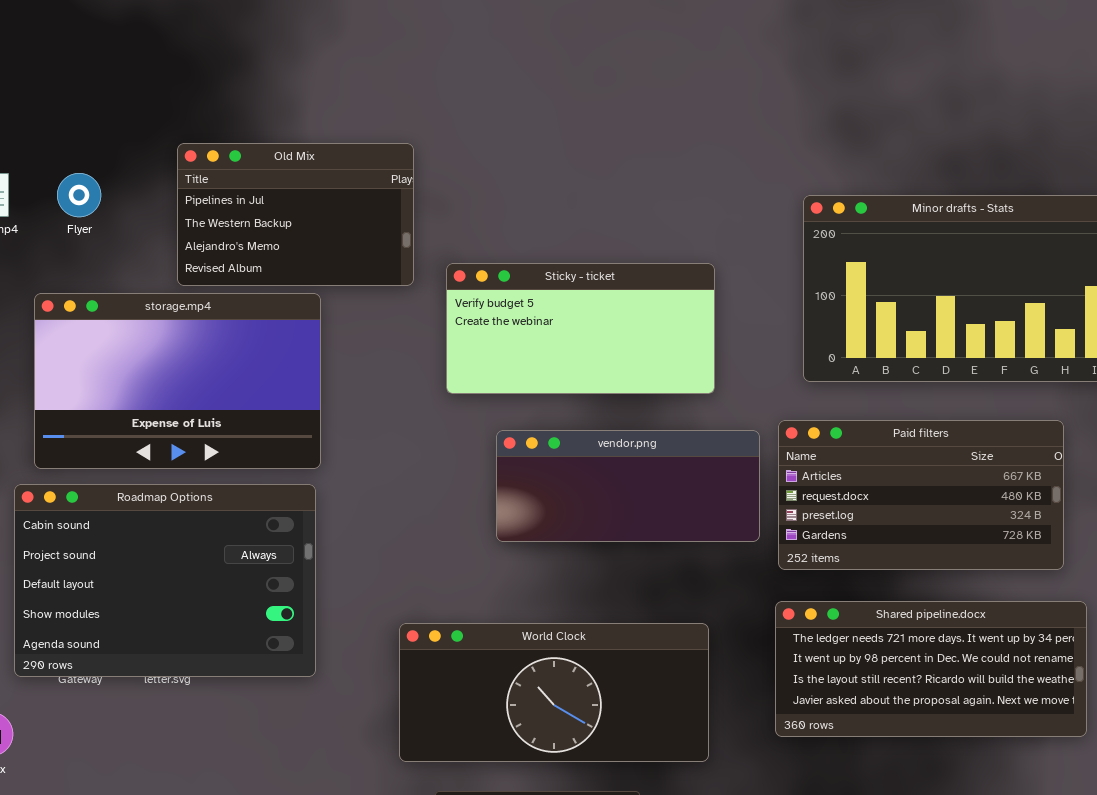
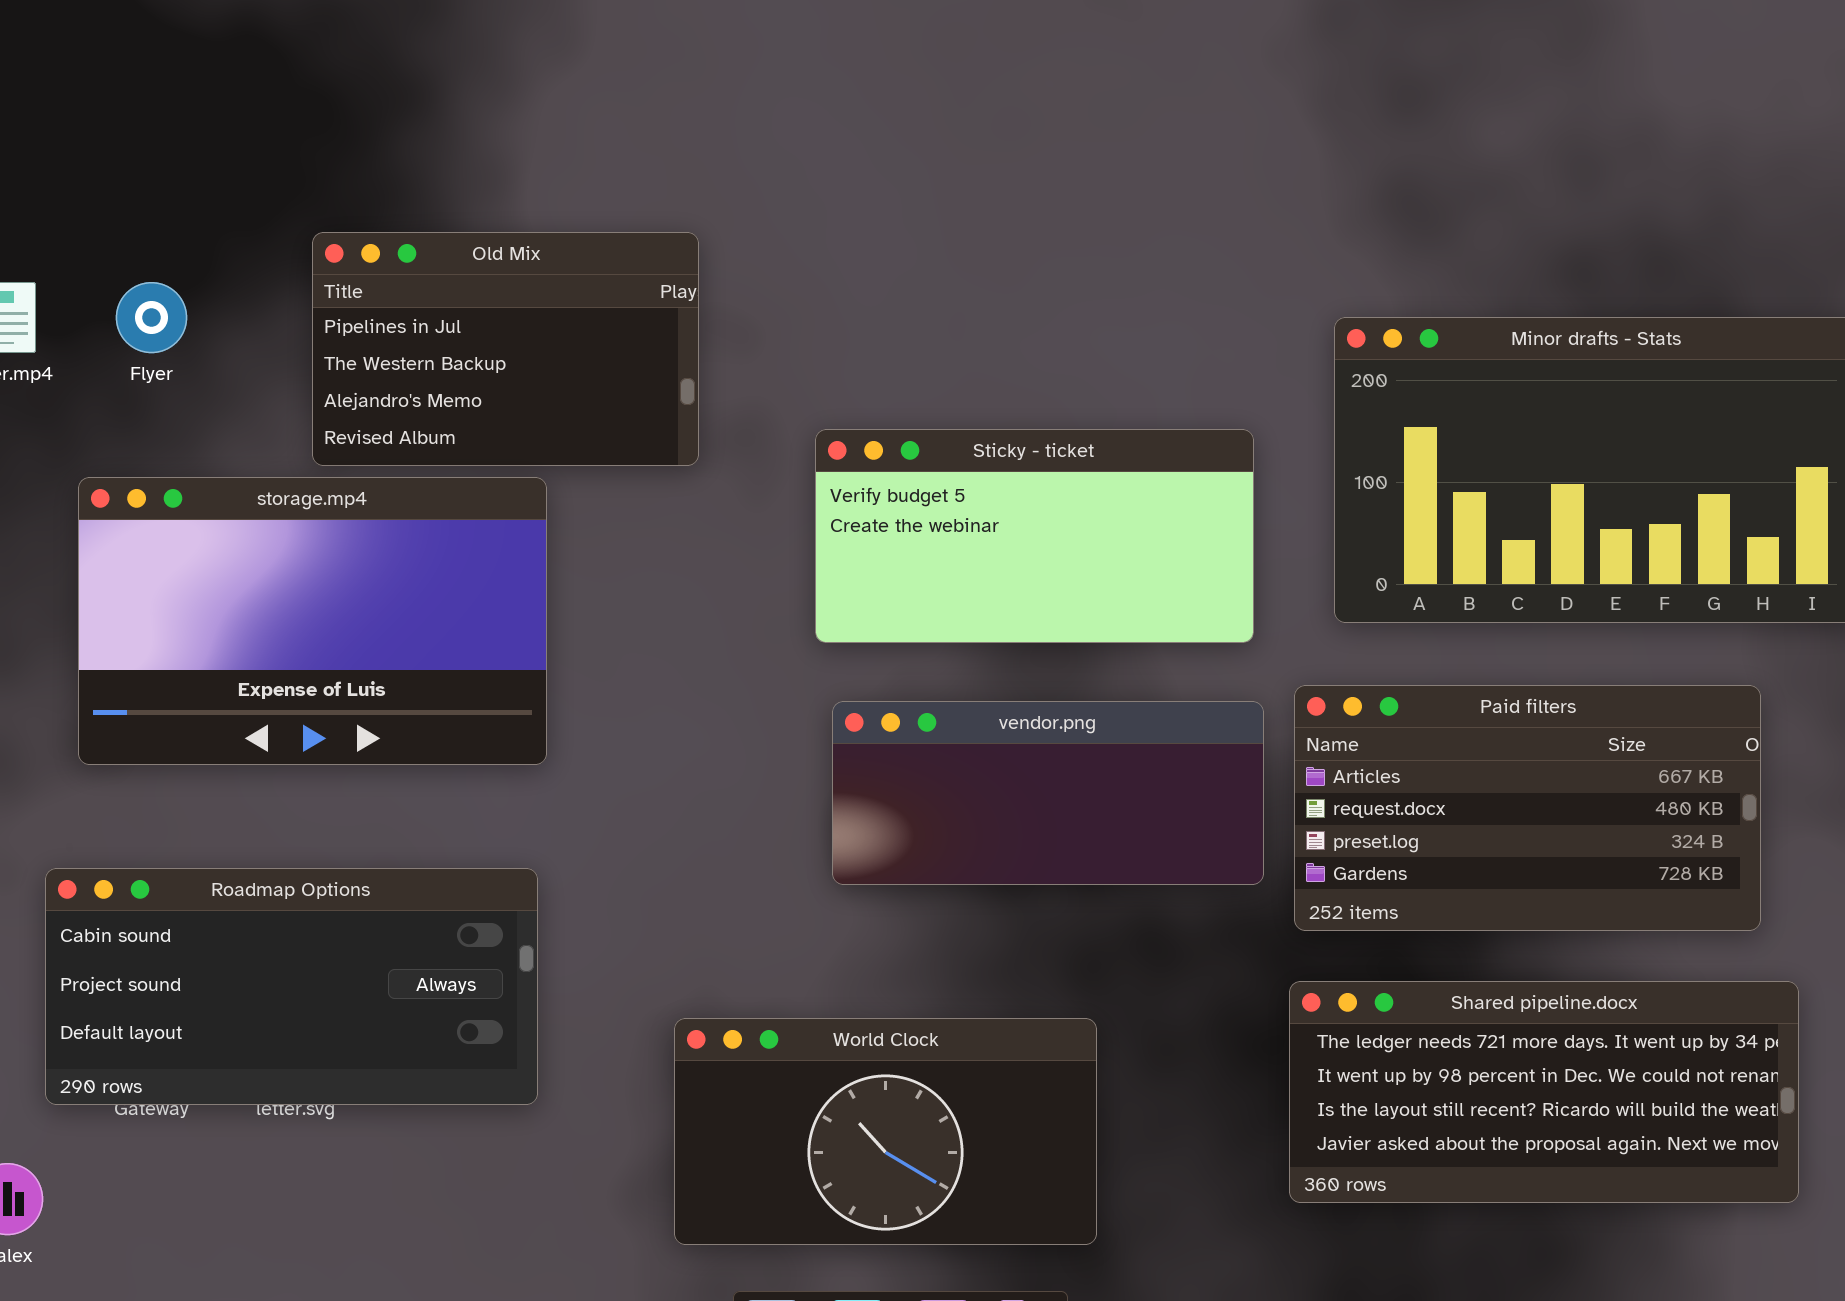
Sticky - ticket: [446,263,715,394] -> [815,429,1254,643], moved
Roadmap Options: [14,484,316,677] -> [45,868,538,1105], resized
World Clock: [399,623,709,762] -> [674,1018,1097,1245], resized

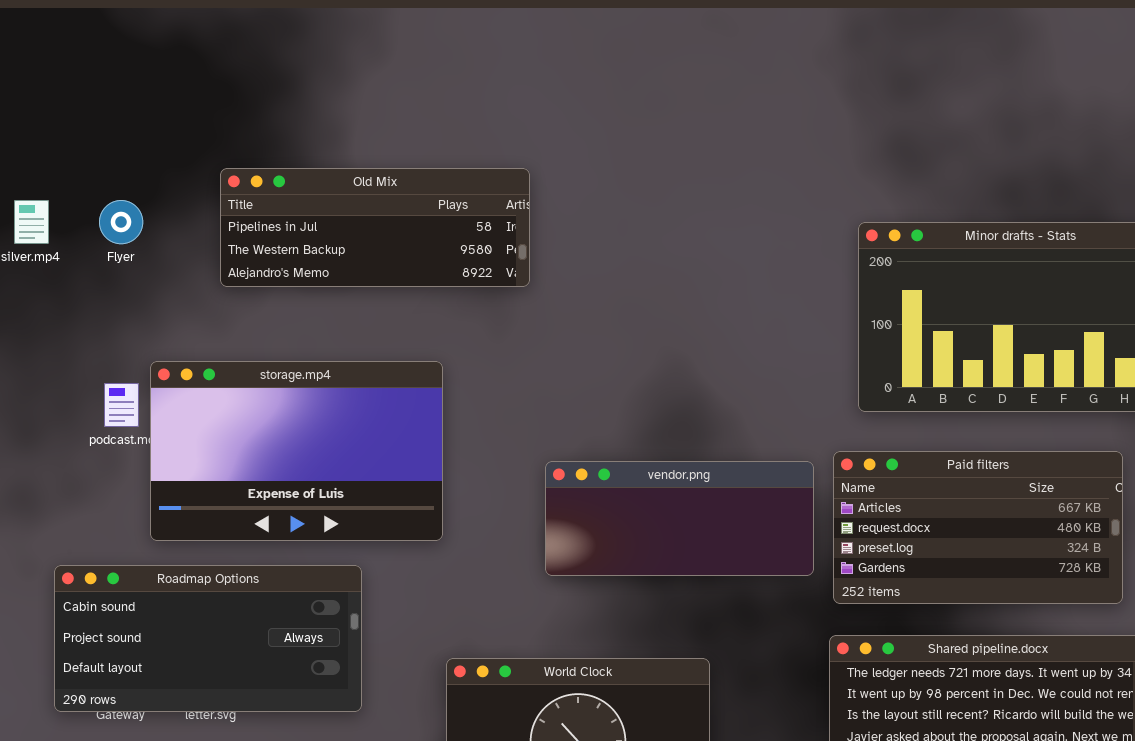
Old Mix: [312,232,699,466] -> [220,168,530,287], resized
Sticky - ticket: [815,429,1254,643] -> none, closed
storage.mp4: [78,477,547,765] -> [150,361,443,541], moved

